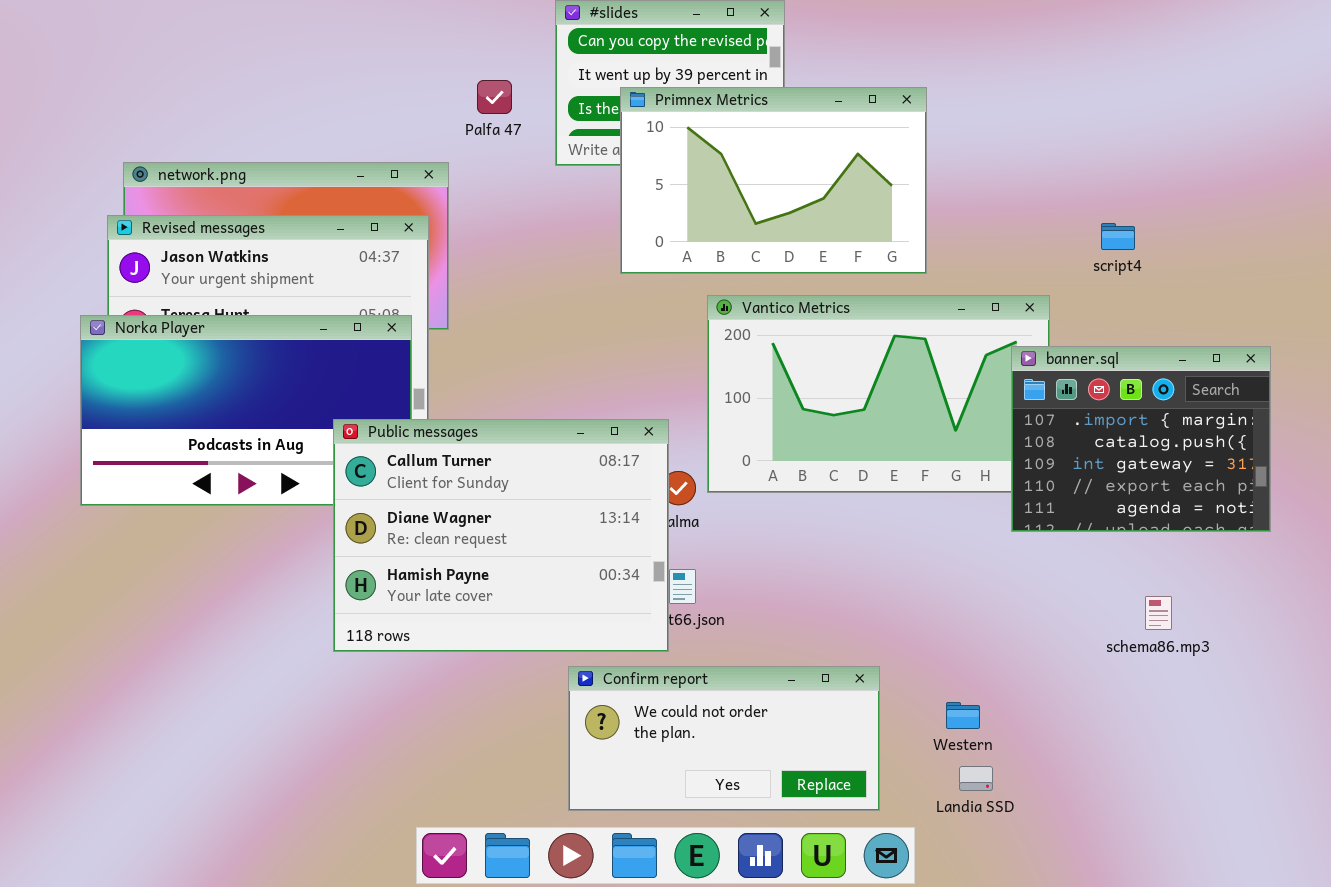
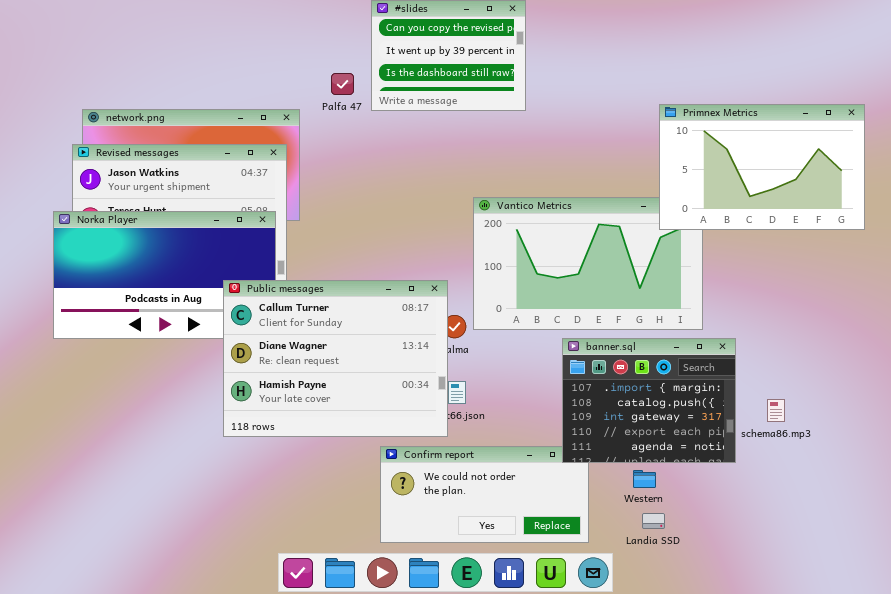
Palfa 47: [477,80,512,114] -> [331,73,354,95], moved
Primnex Metrics: [620,87,927,274] -> [659,104,865,230], moved
banner.sql: [1011,346,1271,532] -> [562,338,736,463], moved

